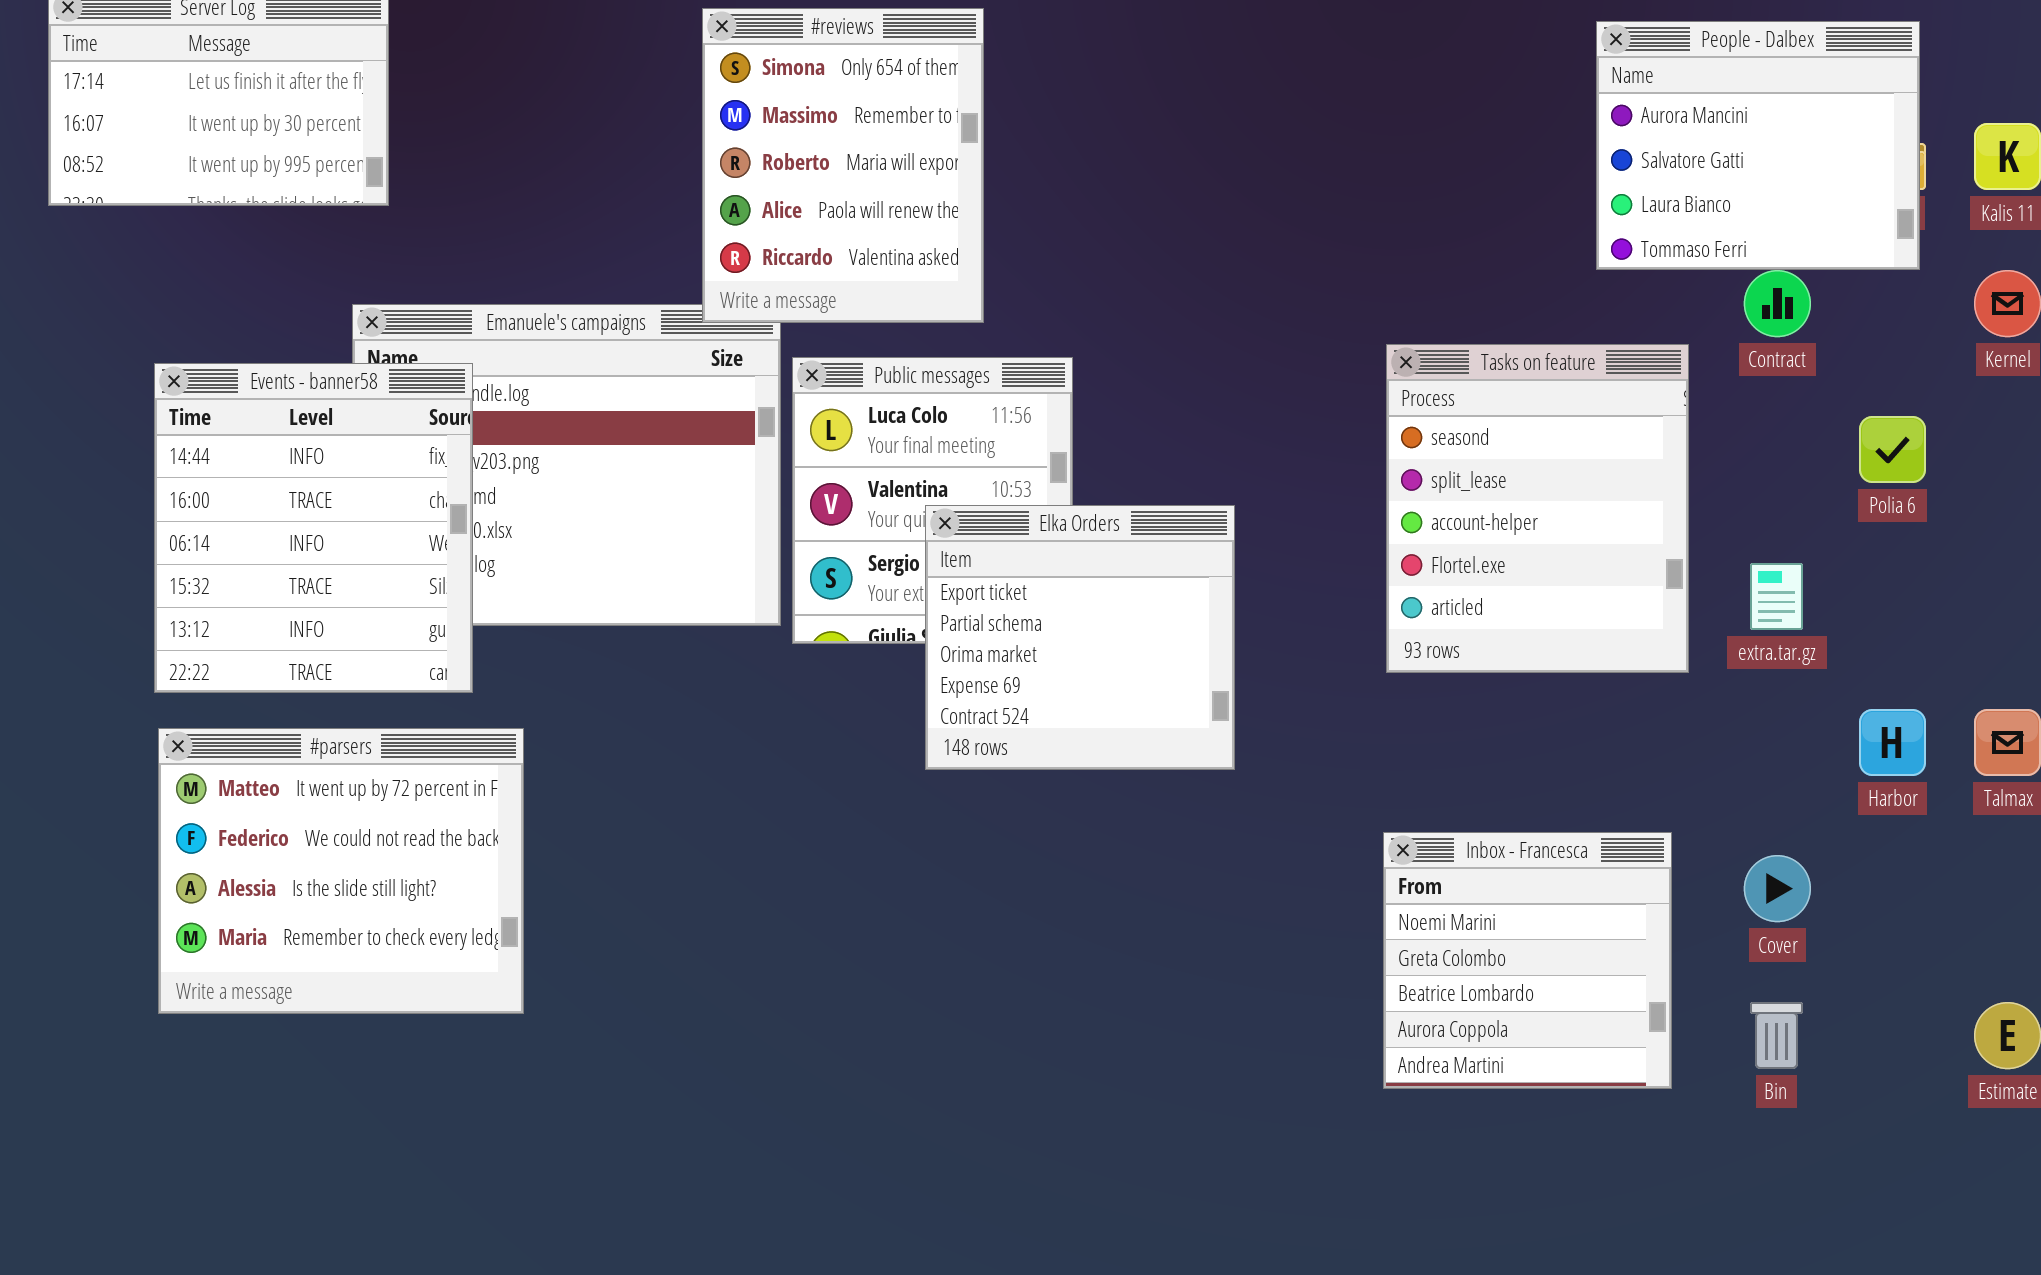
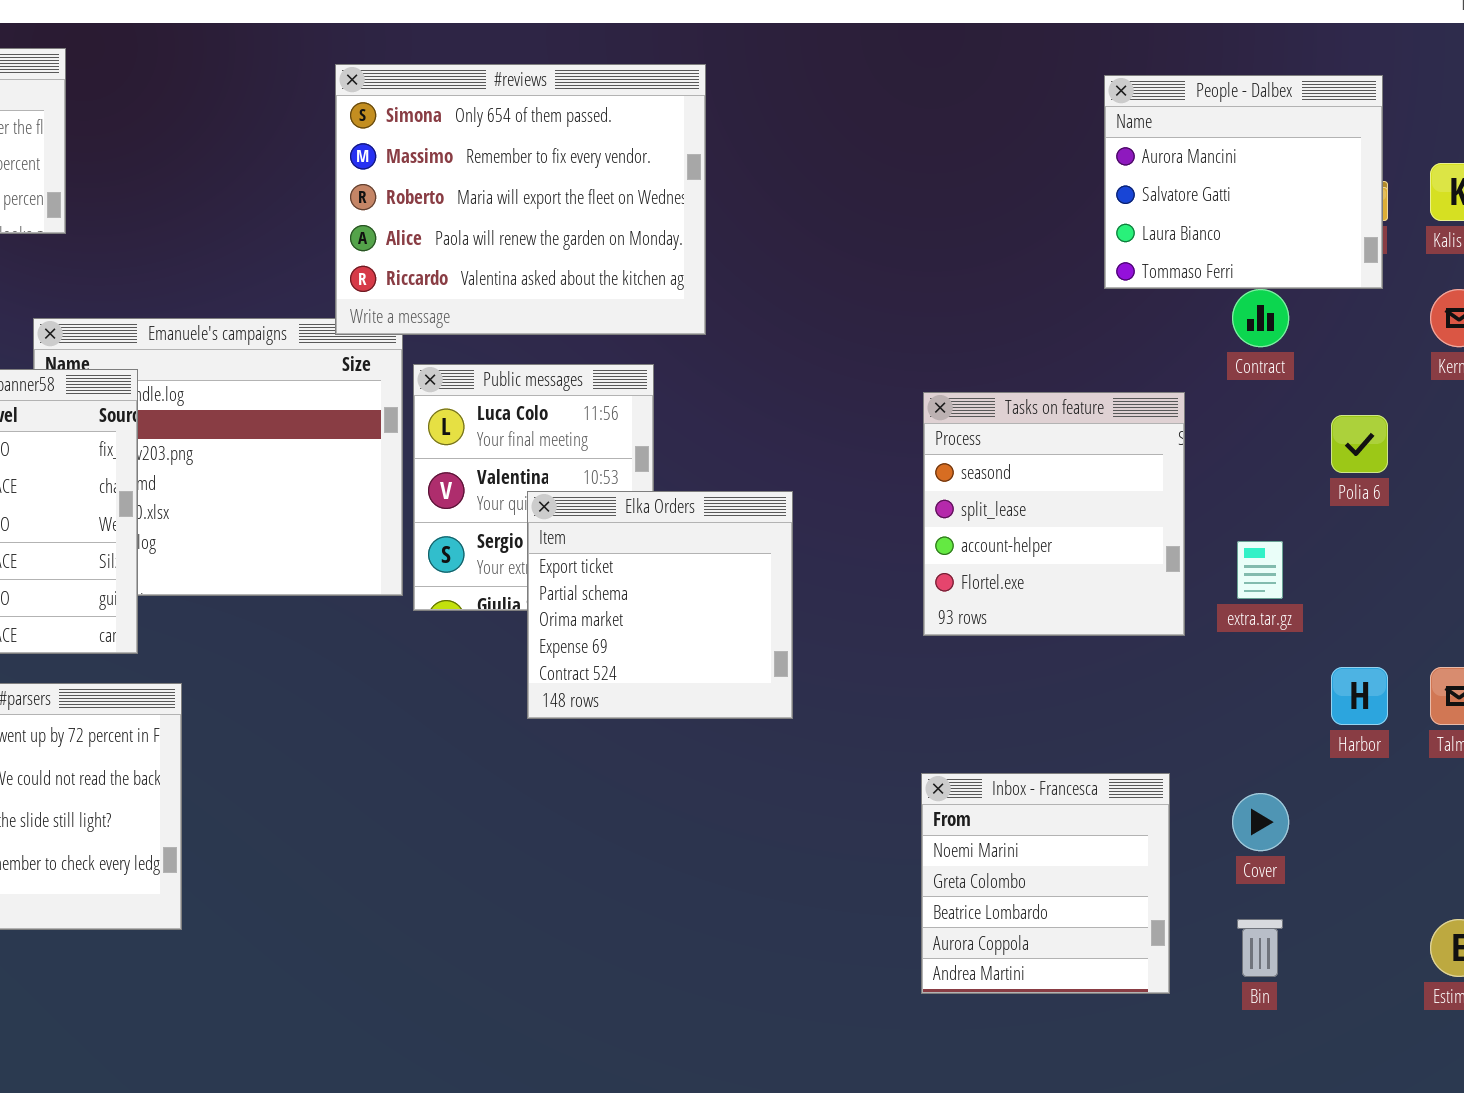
#reviews: [702,8,984,323] -> [335,64,706,335], resized
Tasks on feature: [1386,344,1689,673] -> [923,392,1185,636], resized

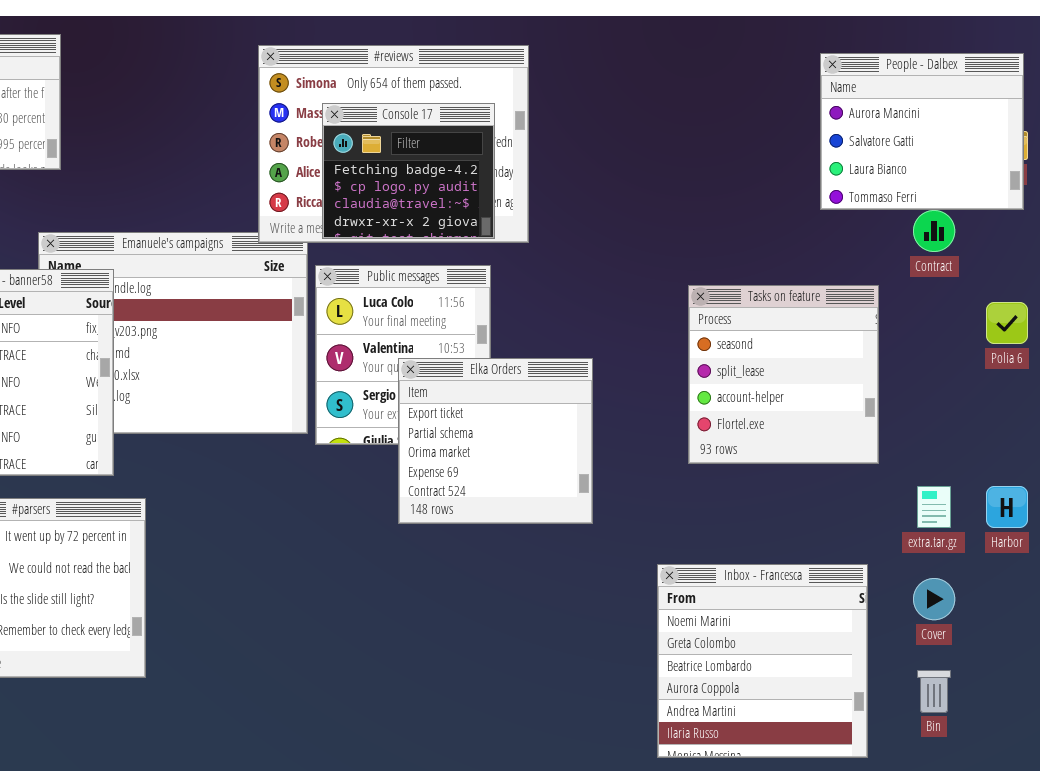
Console 17: none -> [322,103,495,239], opened
extra.tar.gz: [1237,541,1283,599] -> [917,486,951,528], moved
Inbox - Francesca: [921,773,1170,994] -> [657,564,868,758], resized

